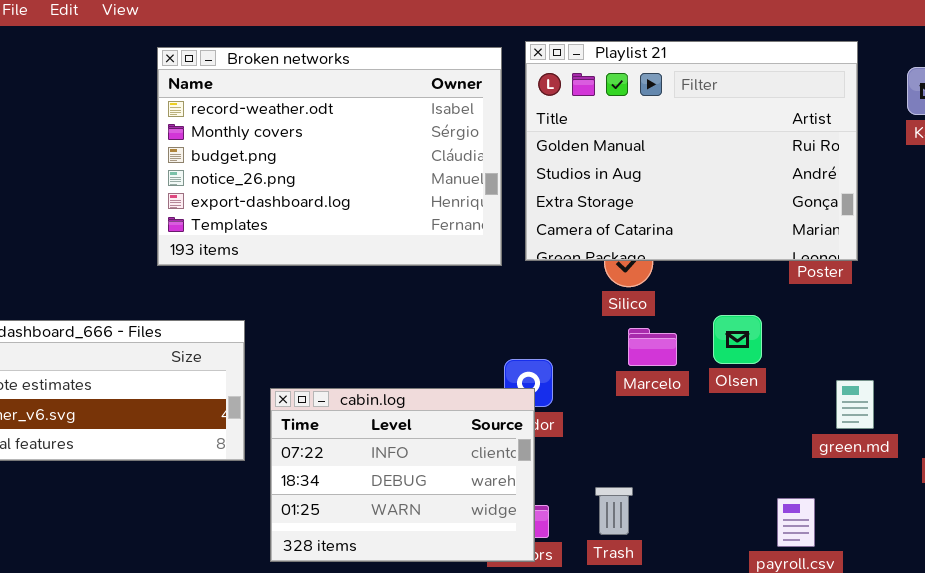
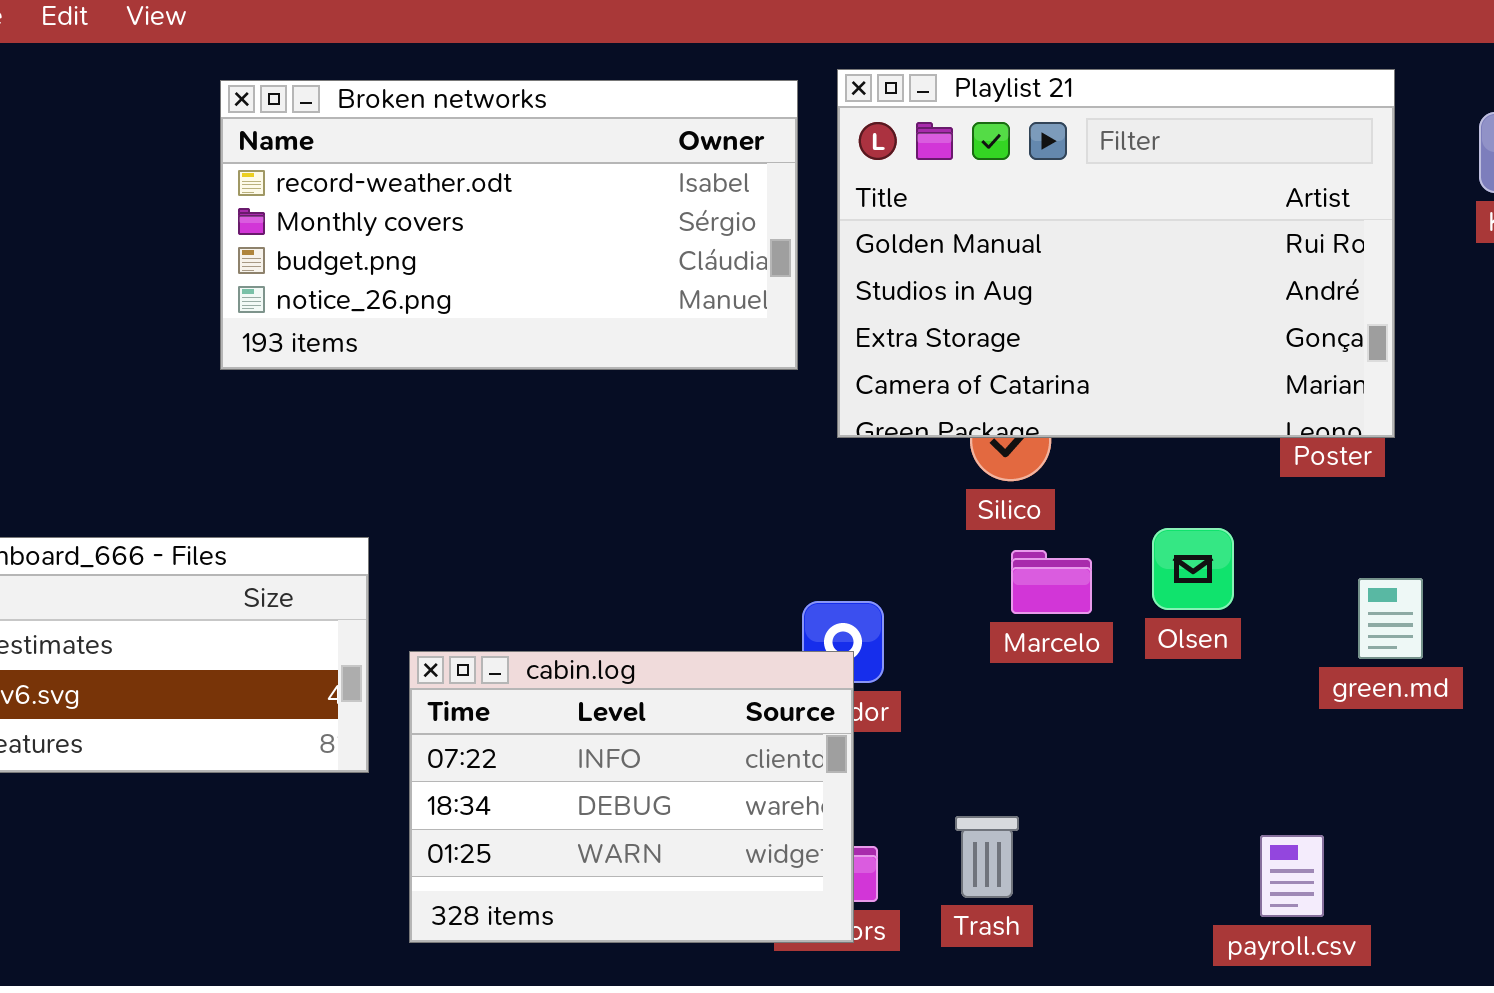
Broken networks: [157,47,502,266] -> [220,80,798,370], resized
green.md: [836,380,874,429] -> [1358,578,1423,659], moved

